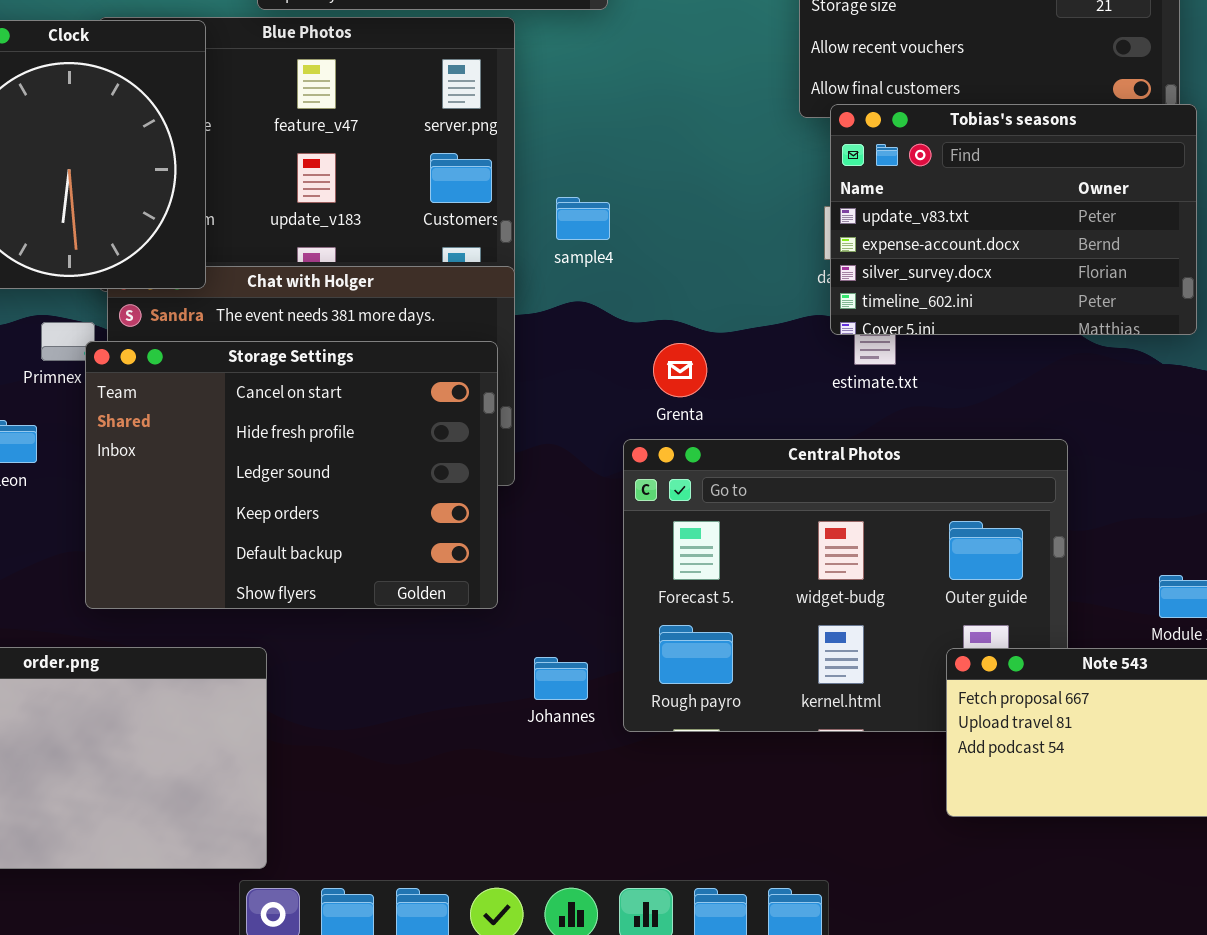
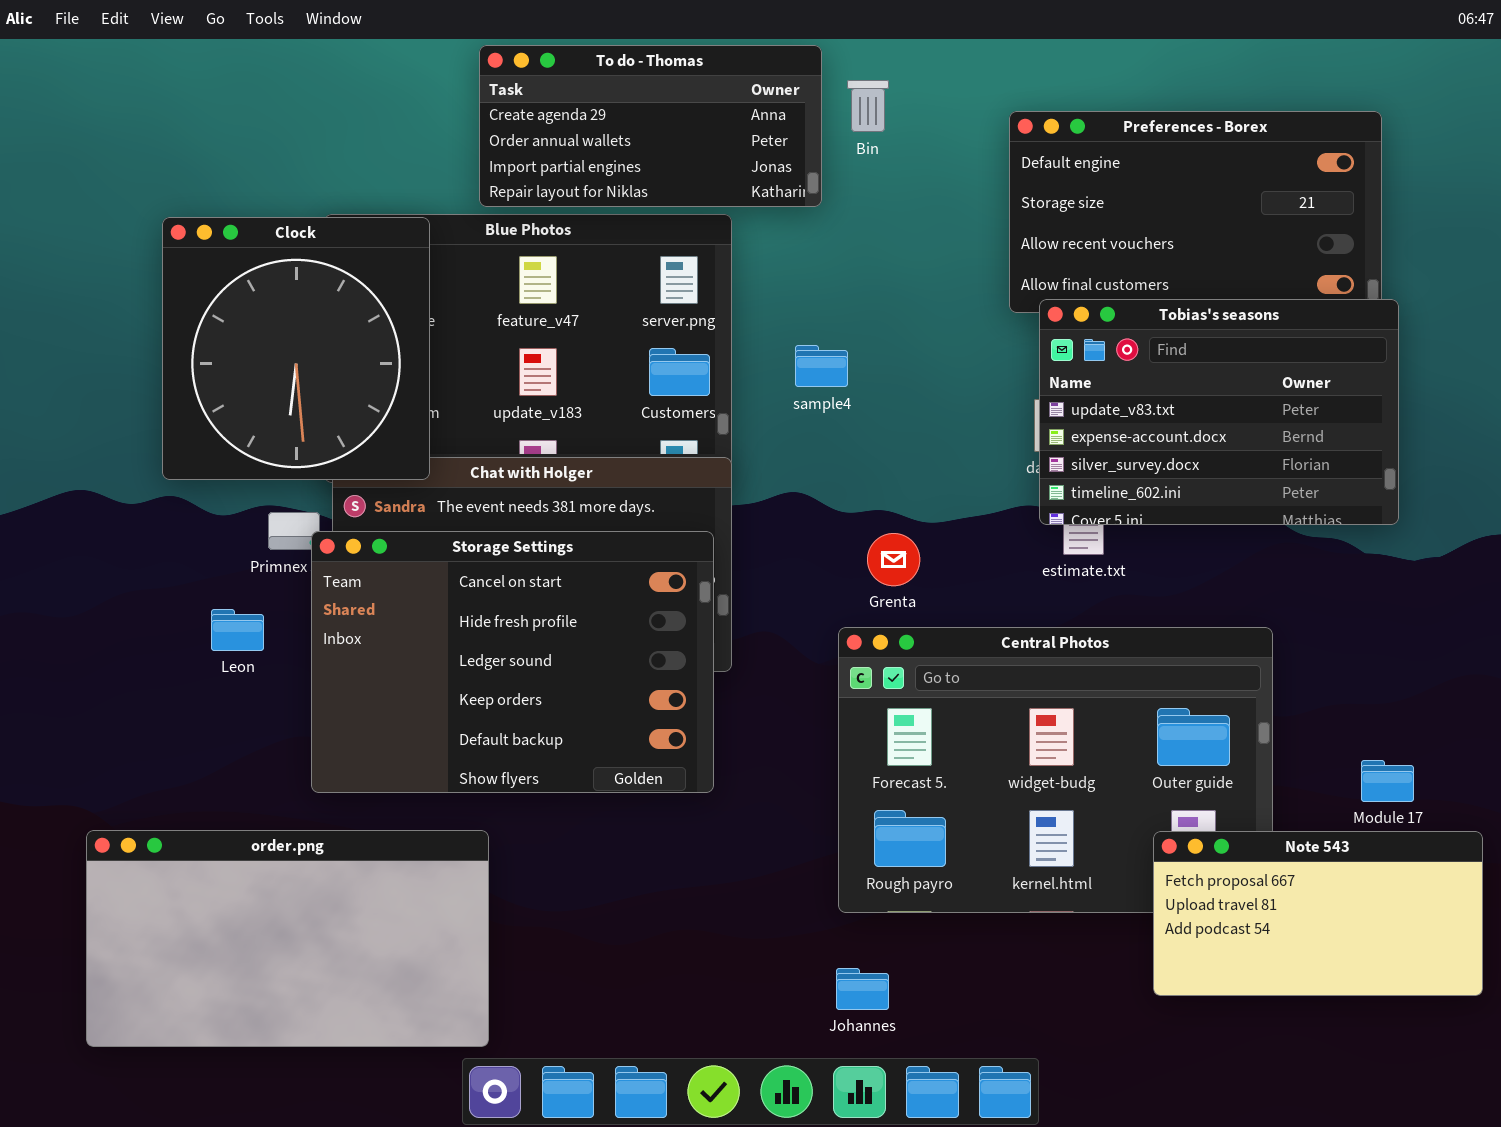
sample4: [556,197,610,240] -> [795,345,848,387], moved
Johannes: [534,657,588,700] -> [836,968,889,1010], moved

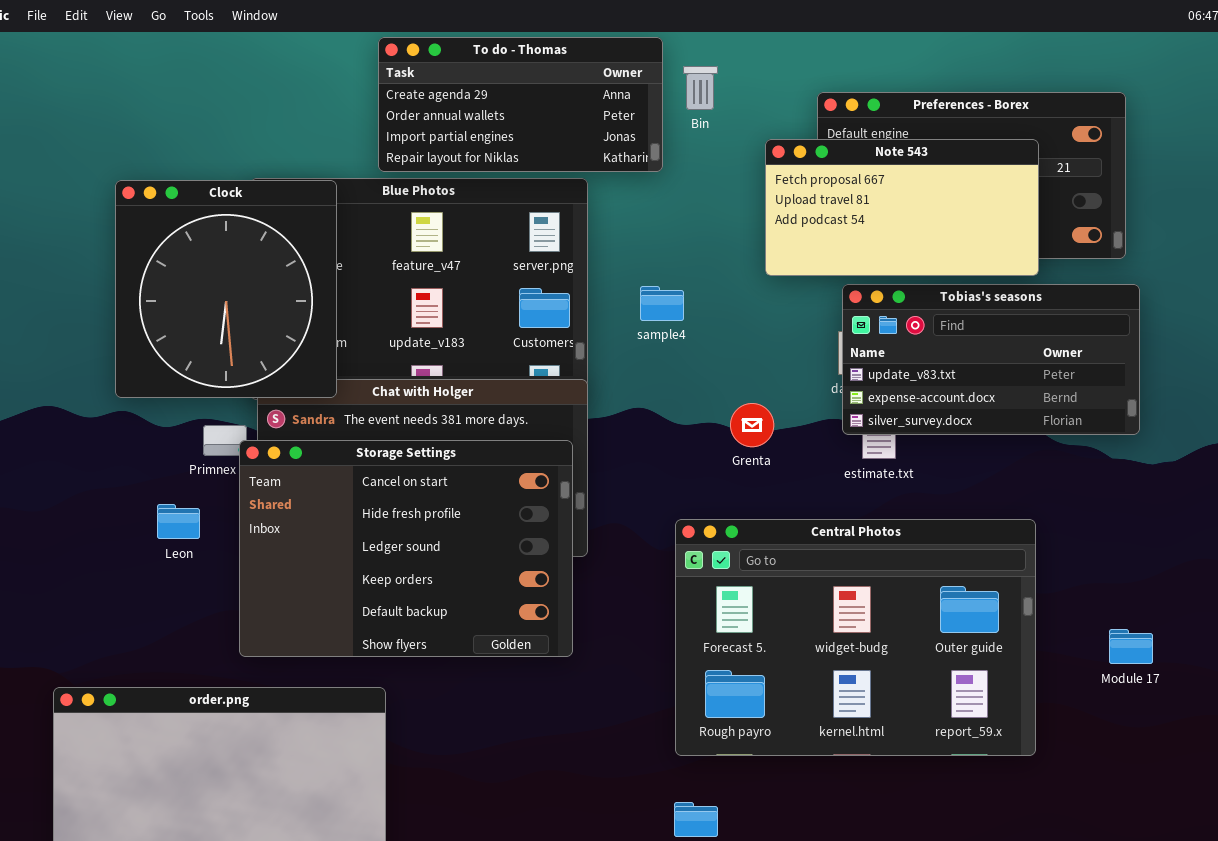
Tobias's seasons: [1039,299,1399,525] -> [842,284,1140,435], resized
Grenta: [867,533,920,586] -> [730,403,774,447], moved
Note 543: [1153,831,1483,996] -> [765,139,1039,276], moved

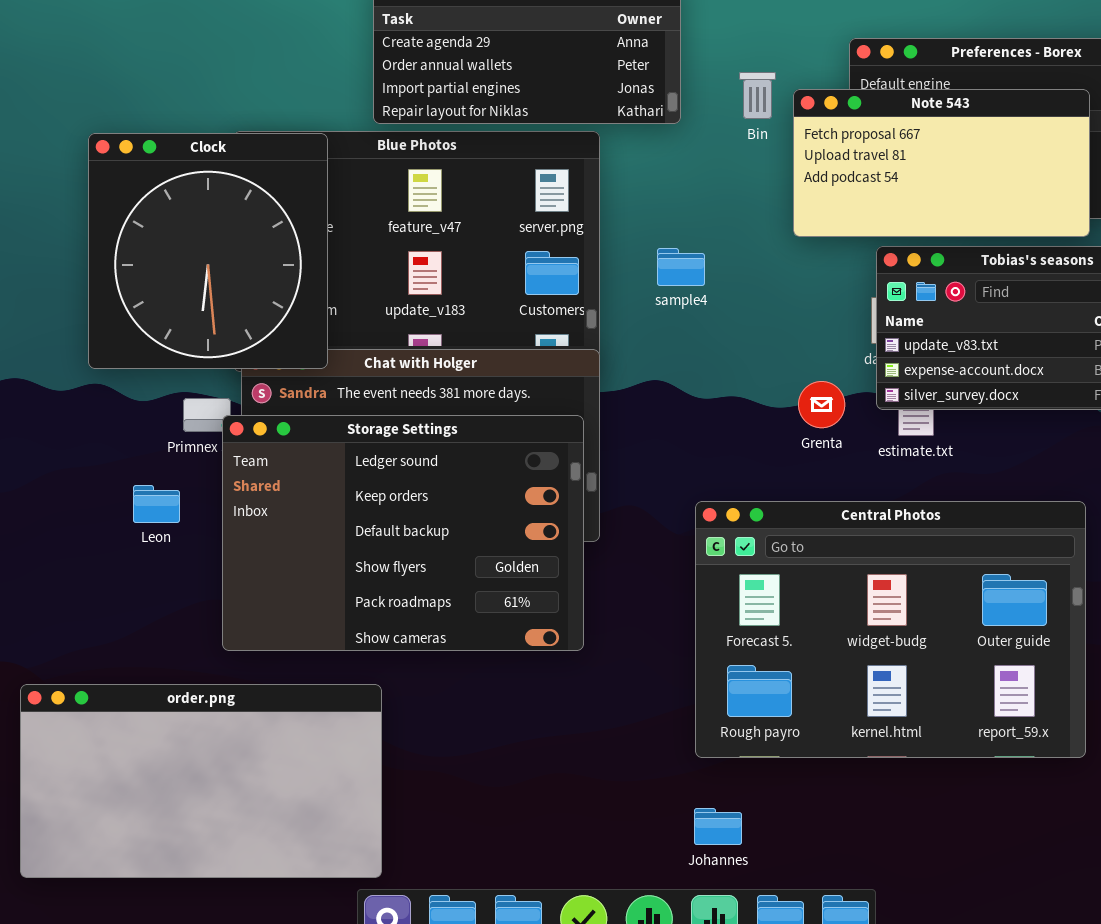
Bin: [683,66,718,110] -> [739,72,776,119], moved
Grenta: [730,403,774,447] -> [798,381,845,428], moved
Storage Settings: [239,440,573,657] -> [222,415,584,651], scrolled down 2 rows

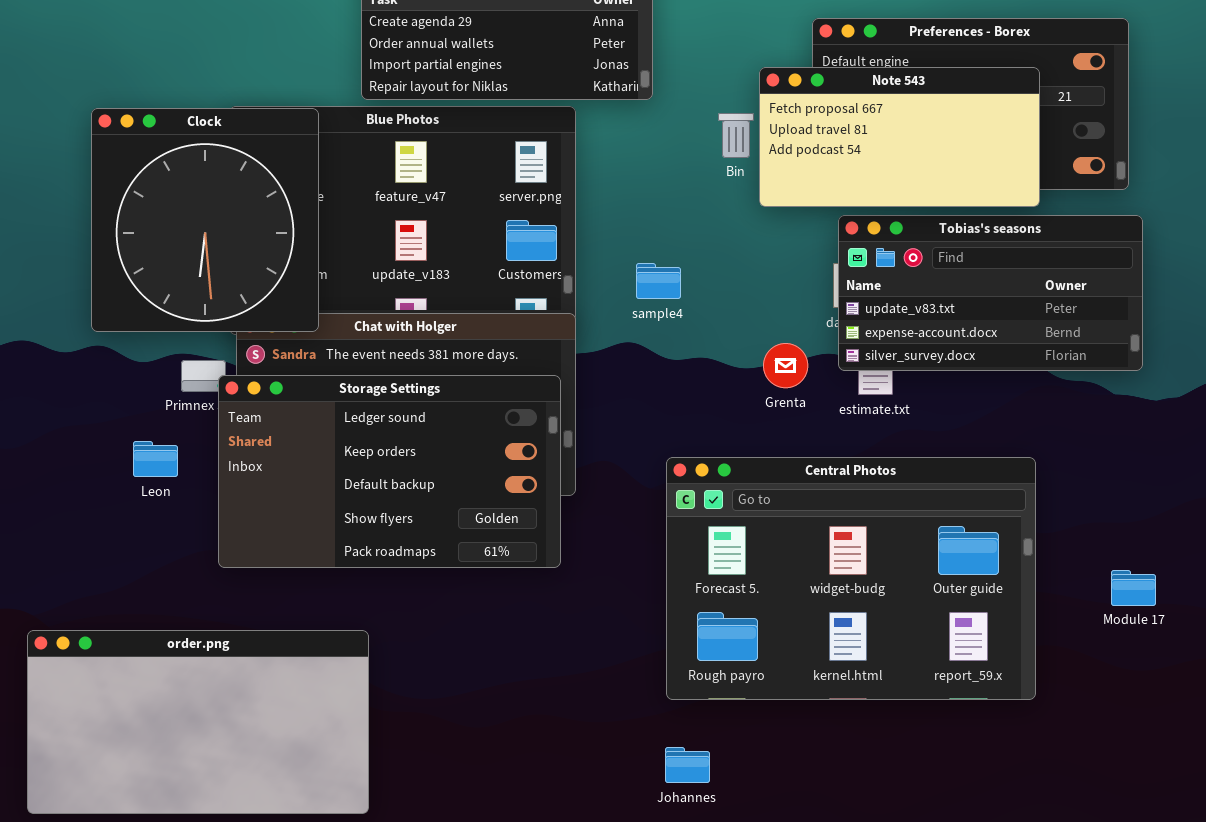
Bin: [739,72,776,119] -> [718,113,754,158], moved
sample4: [657,248,705,286] -> [636,263,681,299], moved
Storage Settings: [222,415,584,651] -> [218,375,561,568], resized

